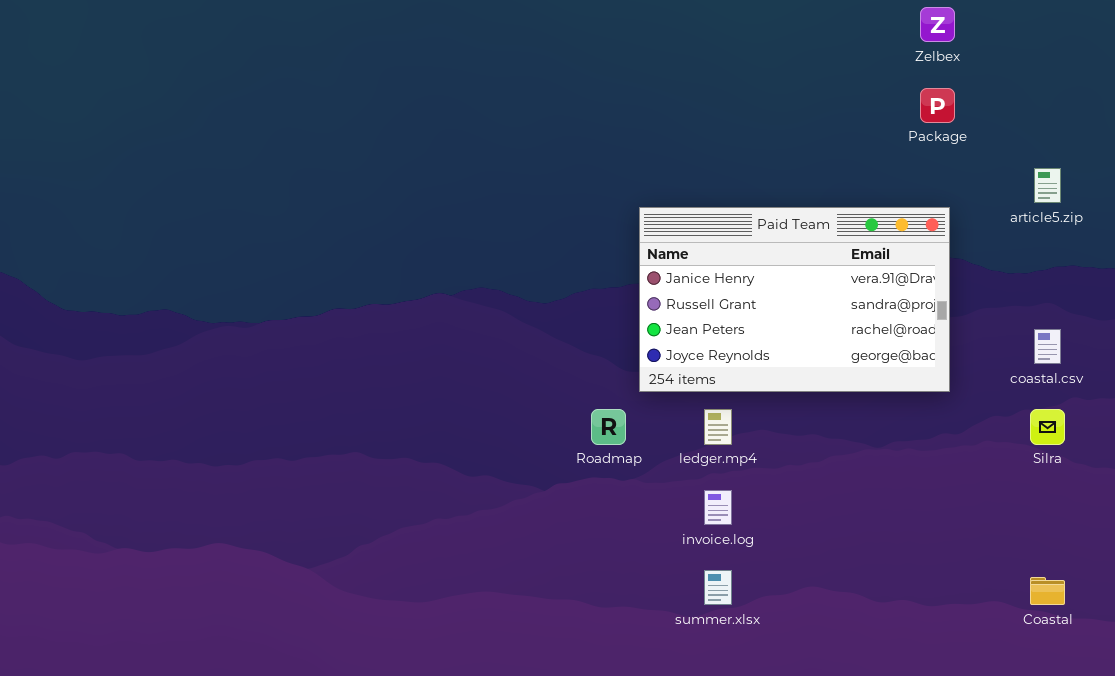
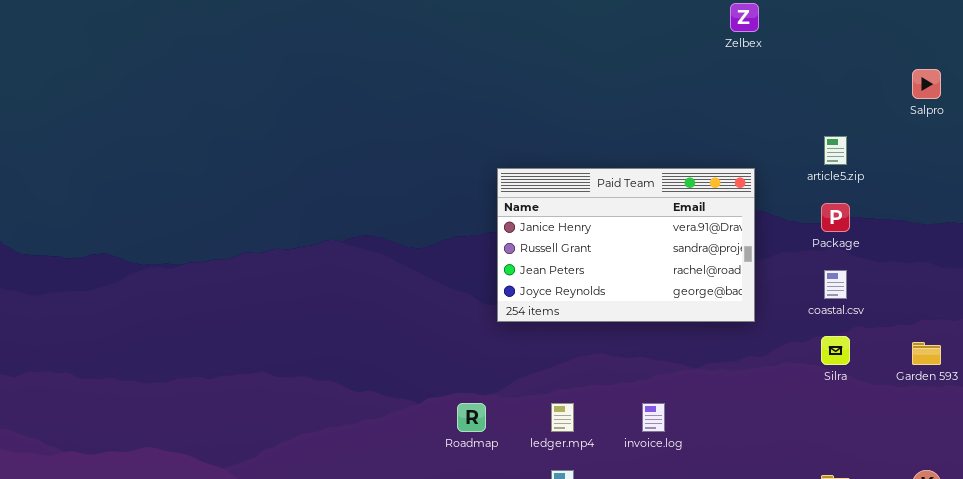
Package: [920,88,955,123] -> [821,203,850,232], moved
Roadmap: [591,409,626,445] -> [457,403,486,432], moved
ledger.mp4: [704,409,732,445] -> [551,403,574,432], moved
invoice.log: [704,490,732,525] -> [642,403,665,432], moved

